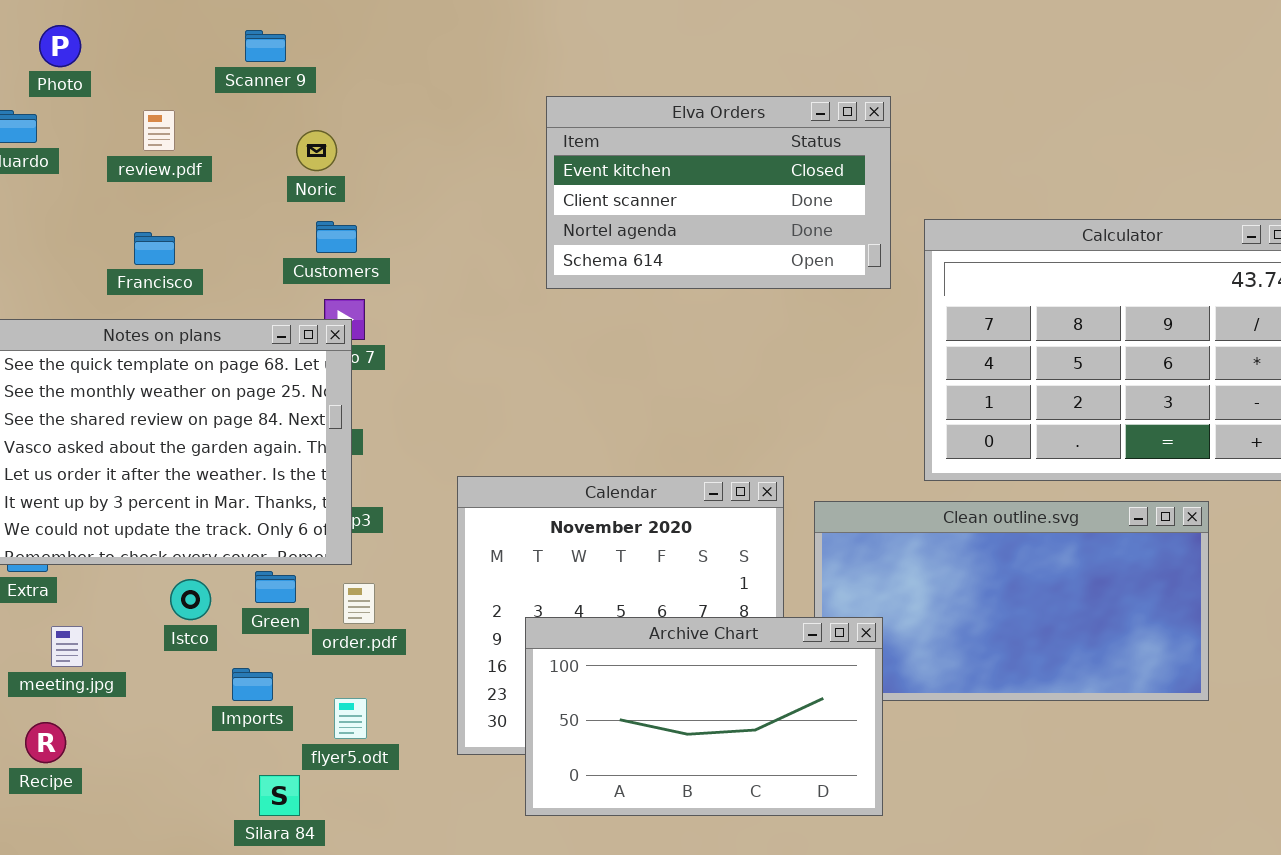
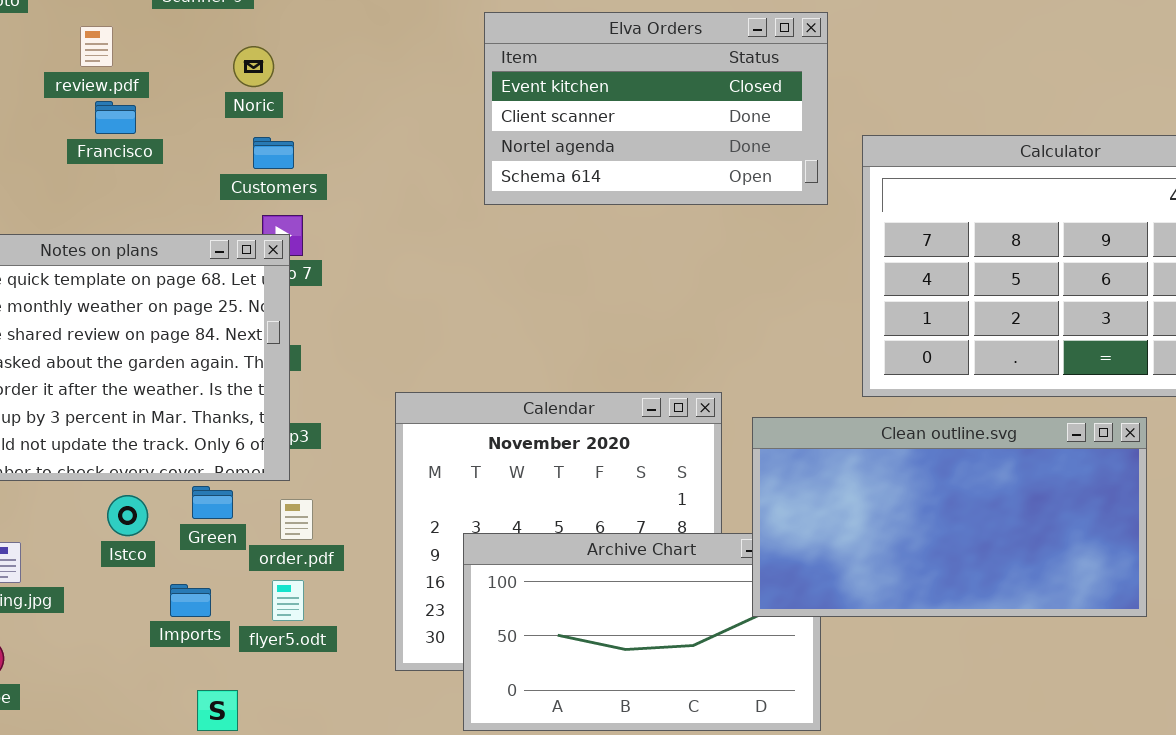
Francisco: [134,232,175,265] -> [95,101,136,134], moved
Clean outline.svg: [814,501,1209,701] -> [752,417,1147,617], raised
flyer5.odt: [334,698,367,739] -> [272,580,304,621], moved

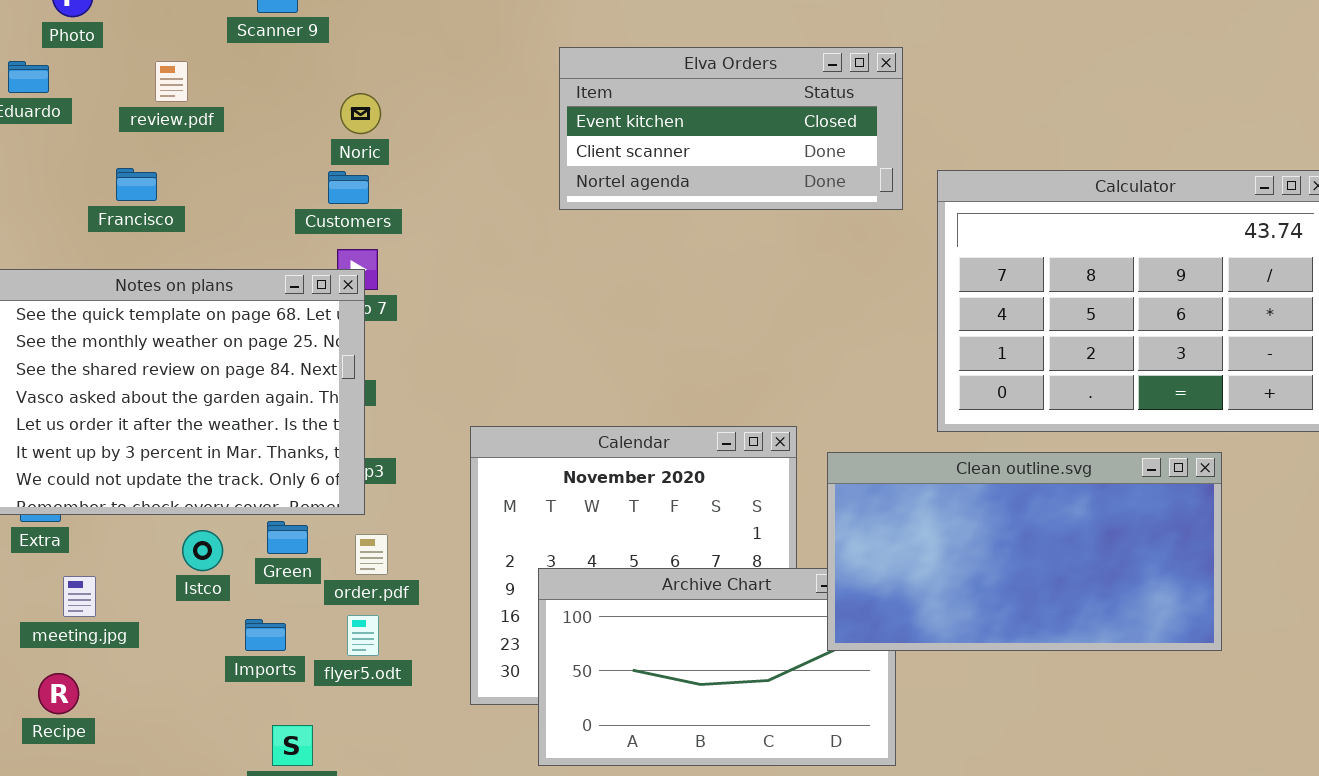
Elva Orders: [484,12,828,205] -> [559,47,903,210], resized
Noric: [233,46,274,87] -> [340,93,381,134], moved
Francisco: [95,101,136,134] -> [116,168,157,201], moved

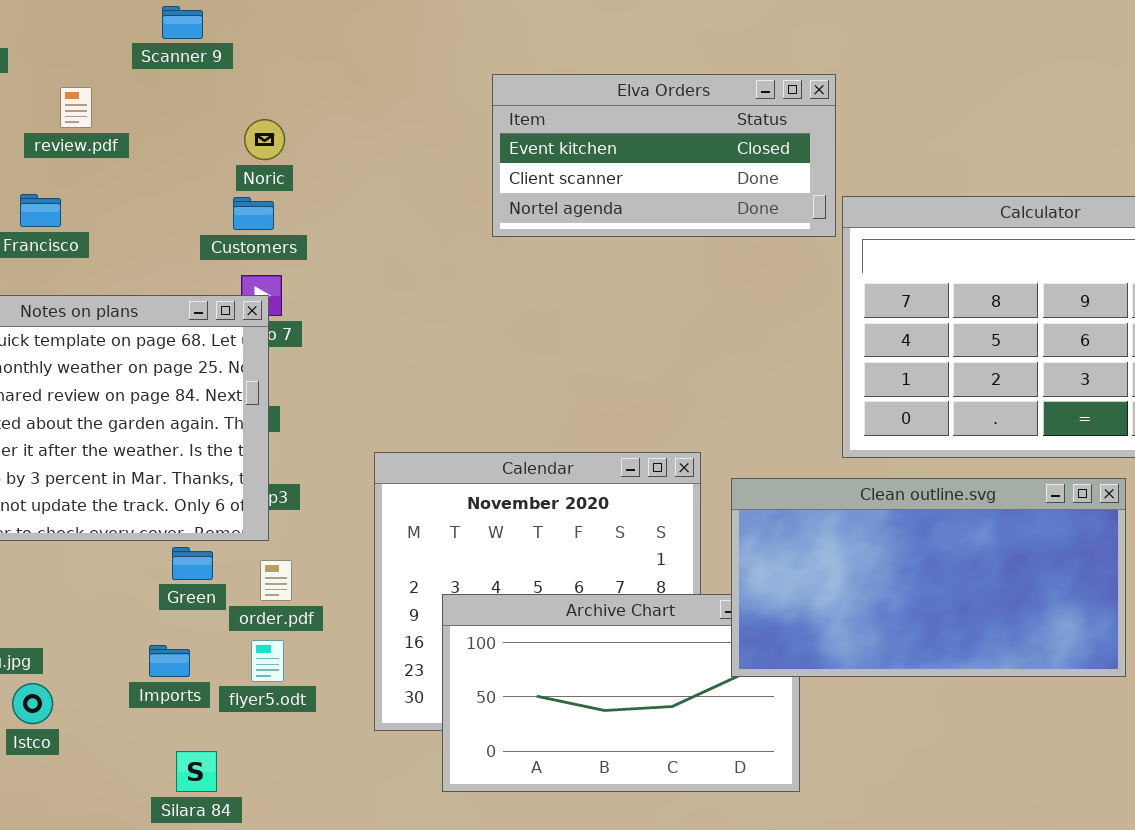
Elva Orders: [559,47,903,210] -> [492,74,836,237], moved
Istco: [182,530,223,571] -> [12,683,53,724], moved

